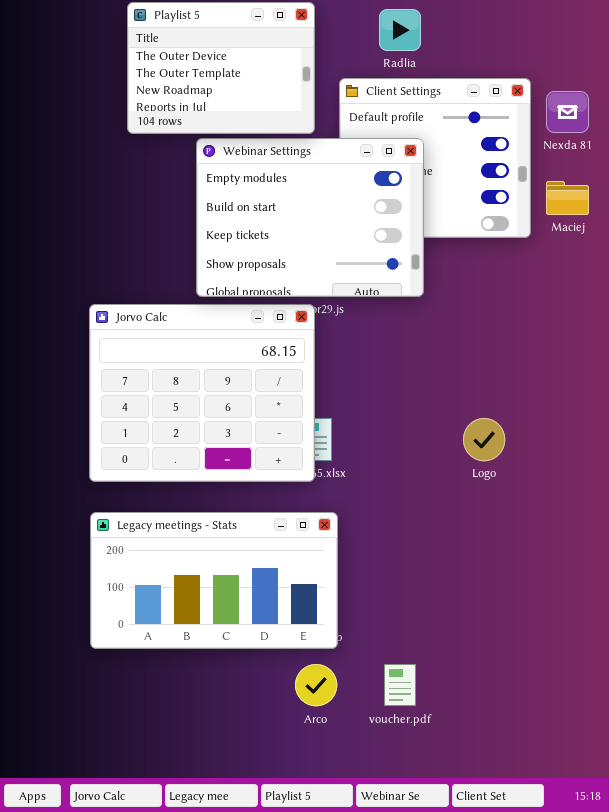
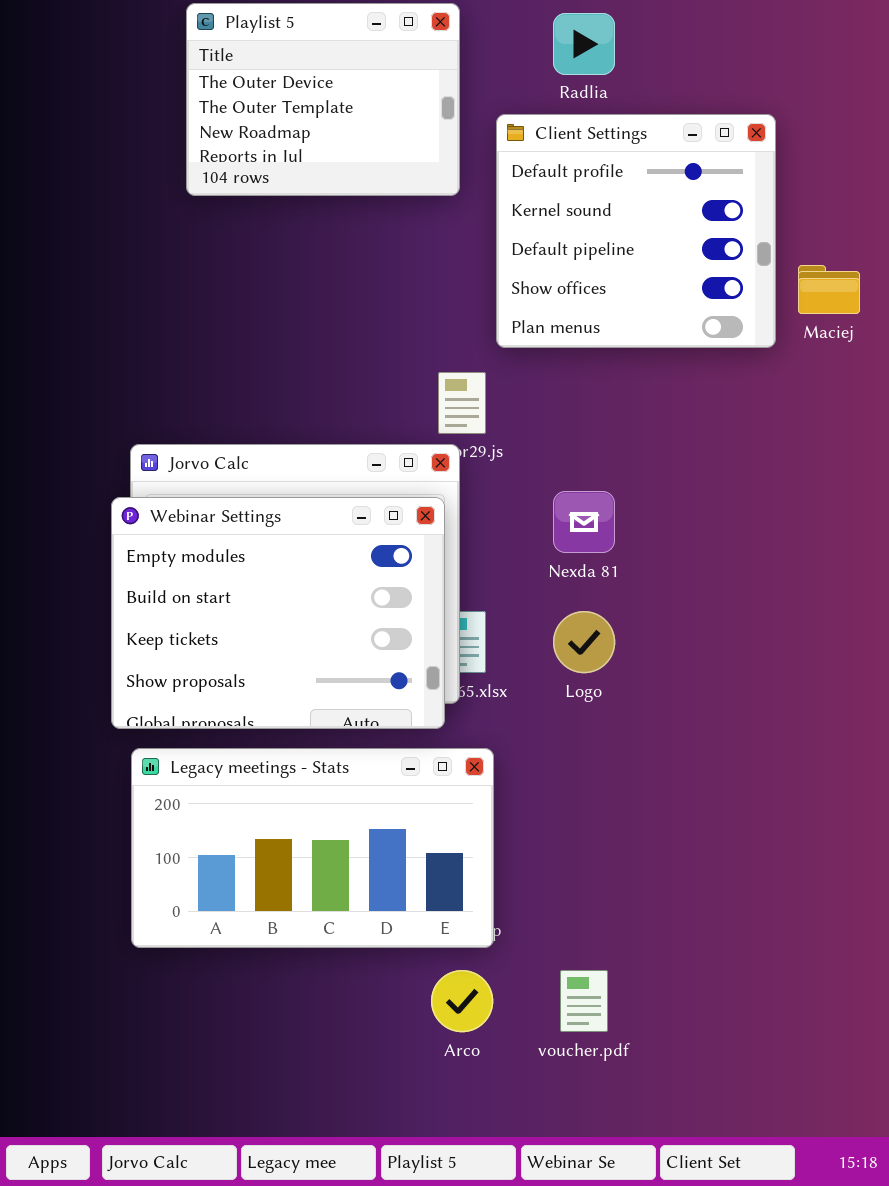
Nexda 81: [546,91,589,133] -> [553,491,615,553], moved
Webinar Settings: [196,138,424,297] -> [111,497,445,729], moved
Logo: [463,418,505,461] -> [553,611,615,673], moved

